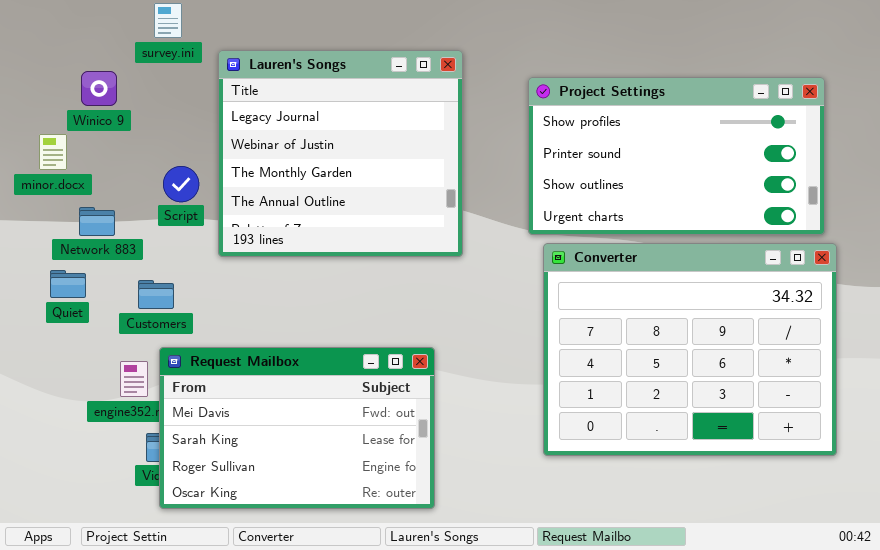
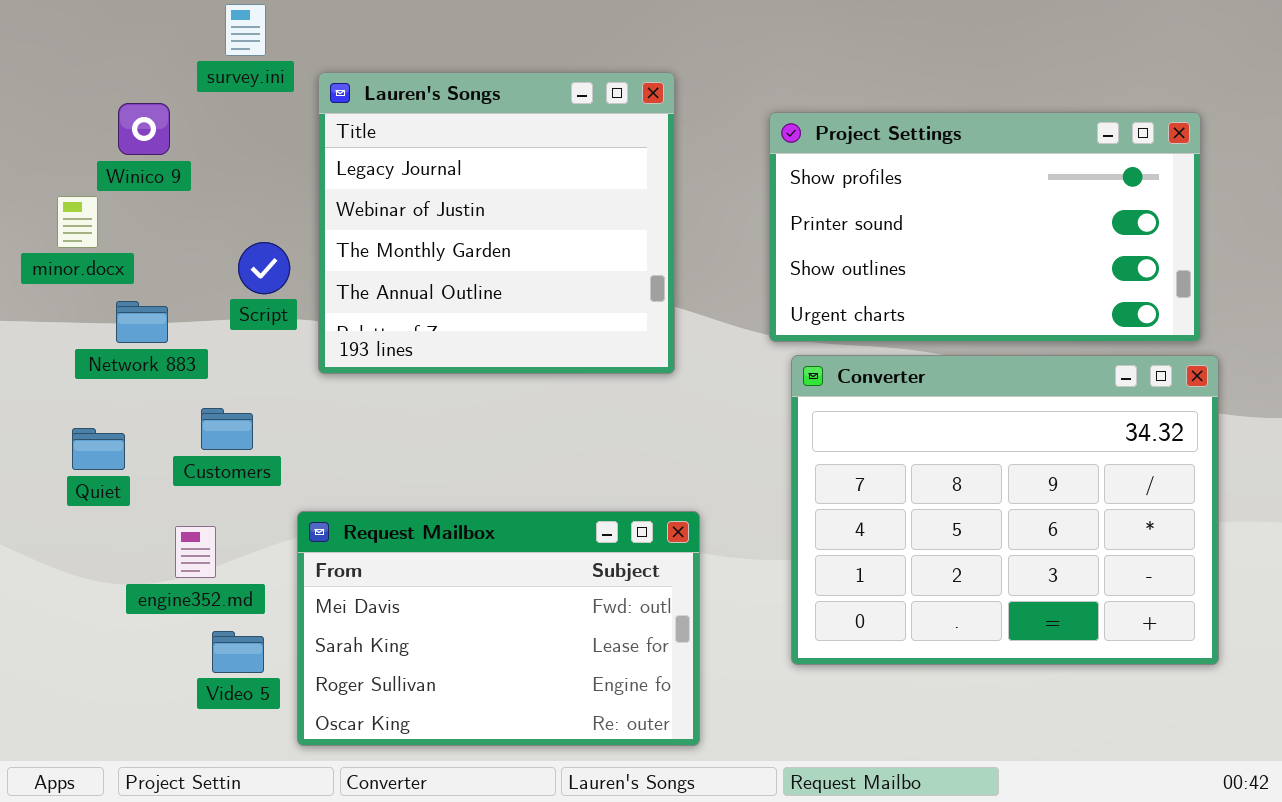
Quiet: [50,270,86,298] -> [72,428,125,470], moved
Request Mailbox: [159,347,435,509] -> [297,511,700,746], moved

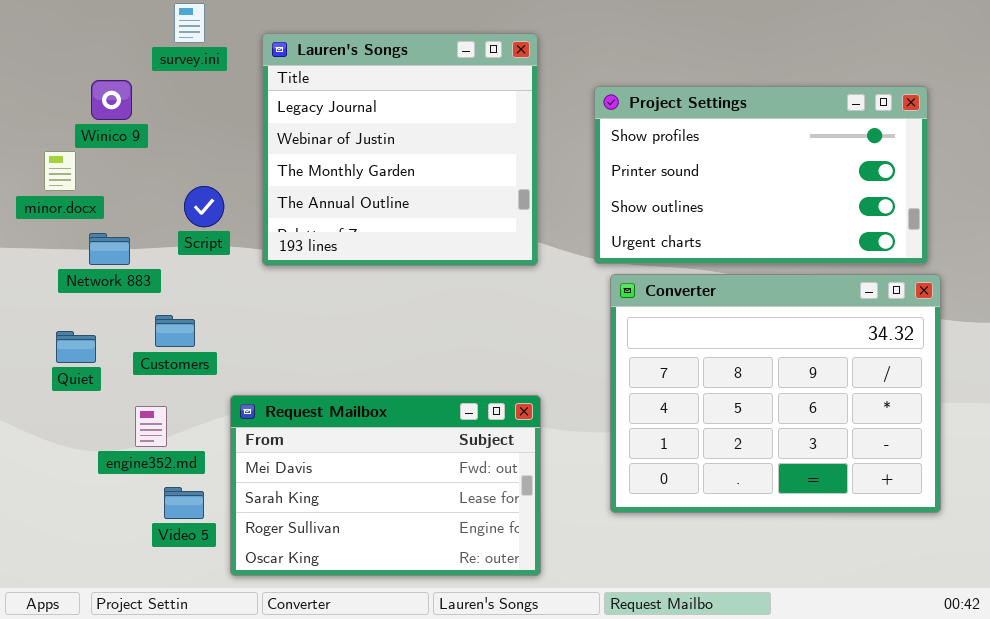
Lauren's Songs: [318,72,675,374] -> [262,33,538,266], moved

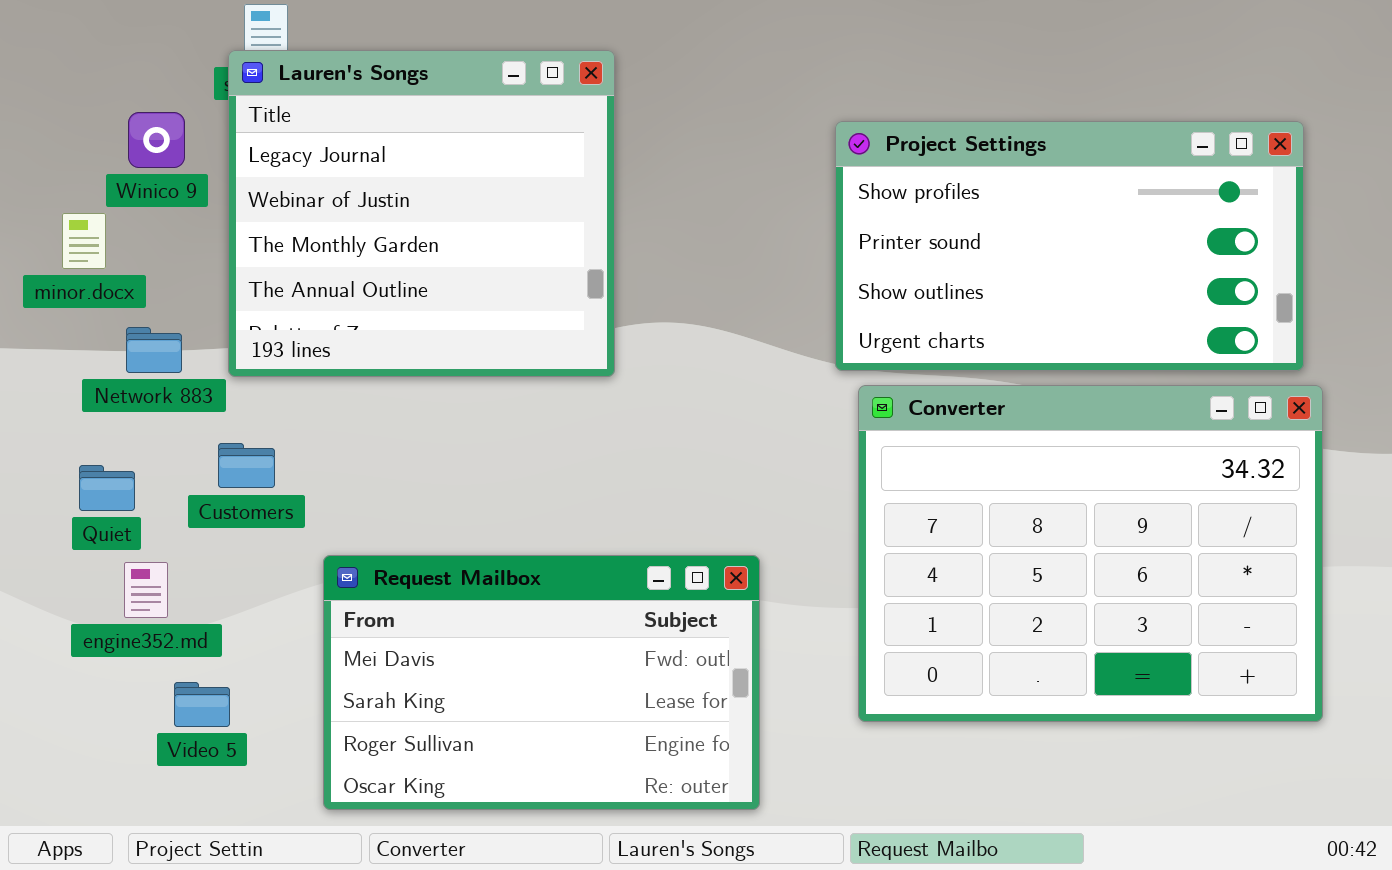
Lauren's Songs: [262,33,538,266] -> [228,50,615,377], moved
engine352.md: [135,406,167,447] -> [124,562,168,618], moved
Video 5: [164,487,204,519] -> [174,682,230,727], moved

